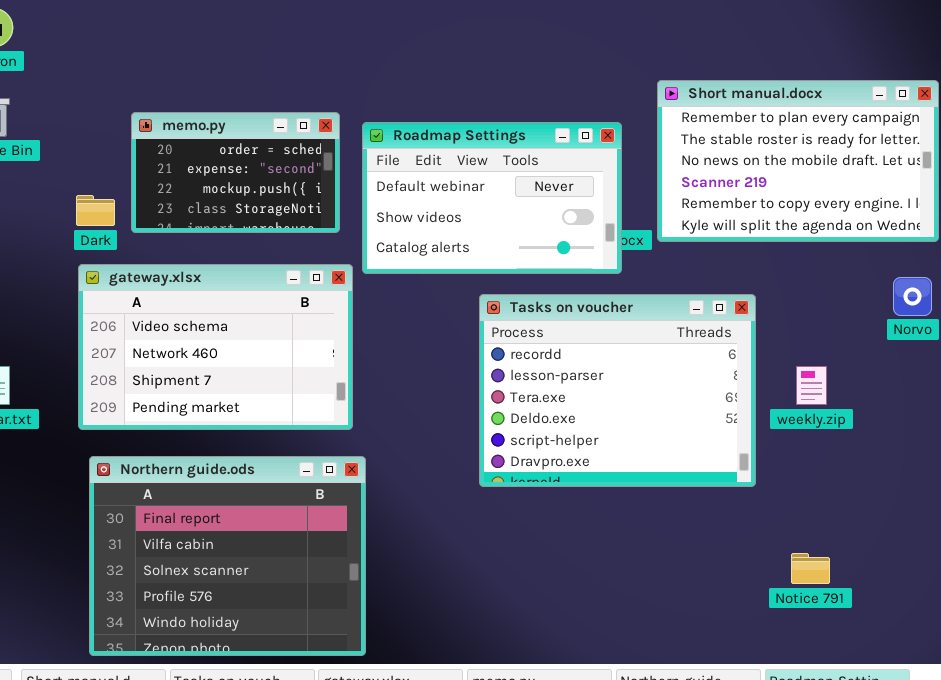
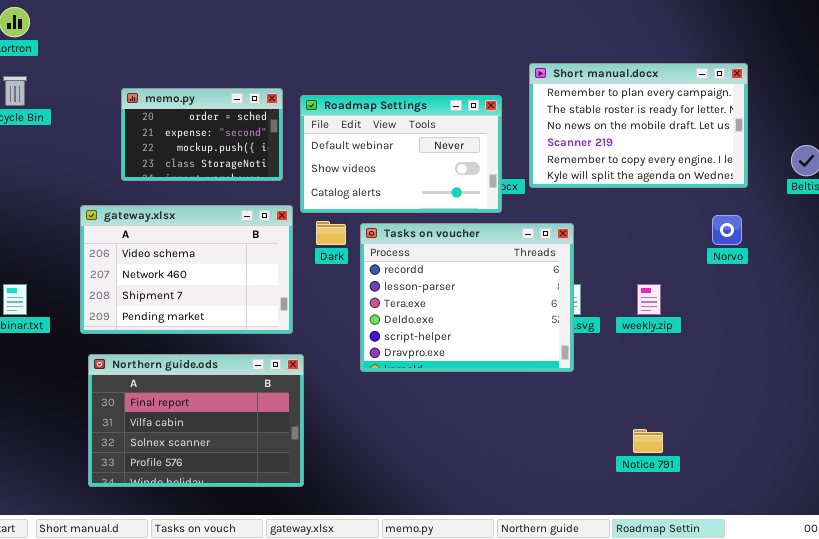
Dark: [76,195,115,226] -> [316,221,346,245], moved
Tasks on voucher: [479,294,756,487] -> [360,223,574,372], moved
Northern guide.ods: [89,456,366,656] -> [88,354,304,487], resized

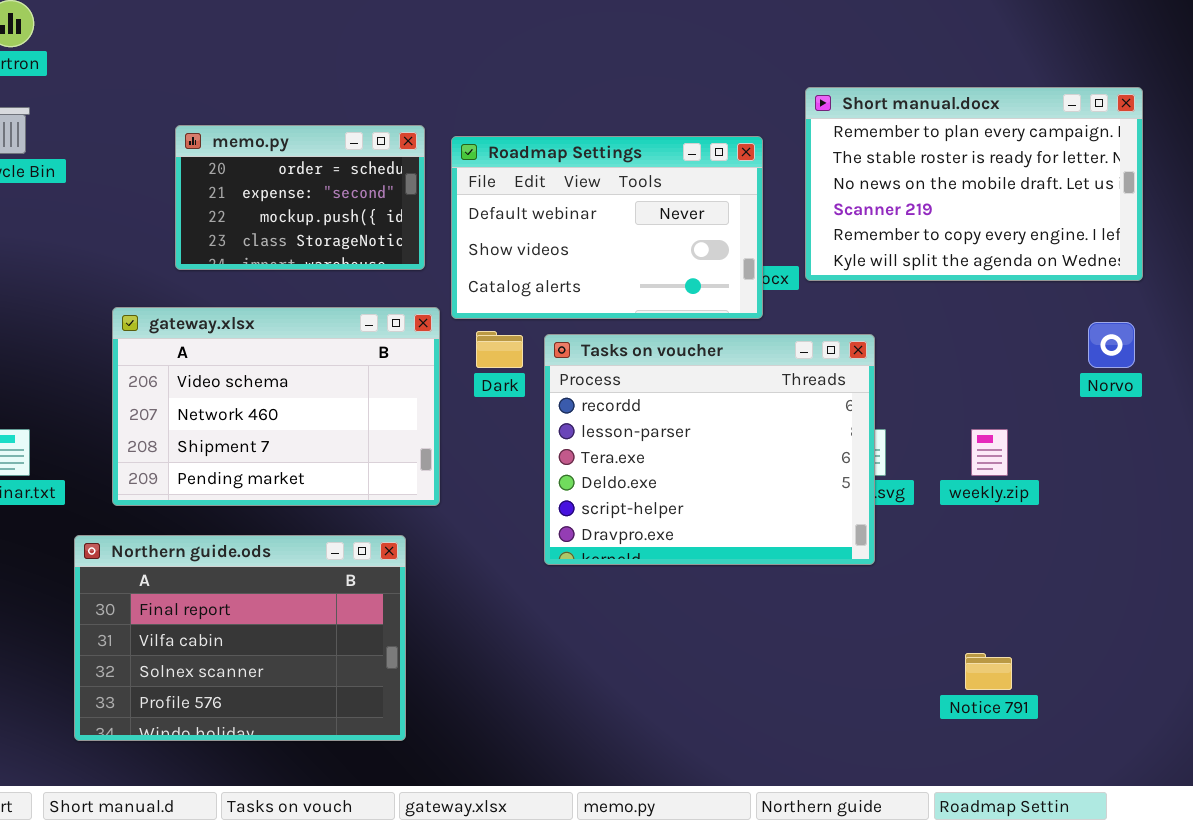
Northern guide.ods: [88,354,304,487] -> [74,535,406,741], moved

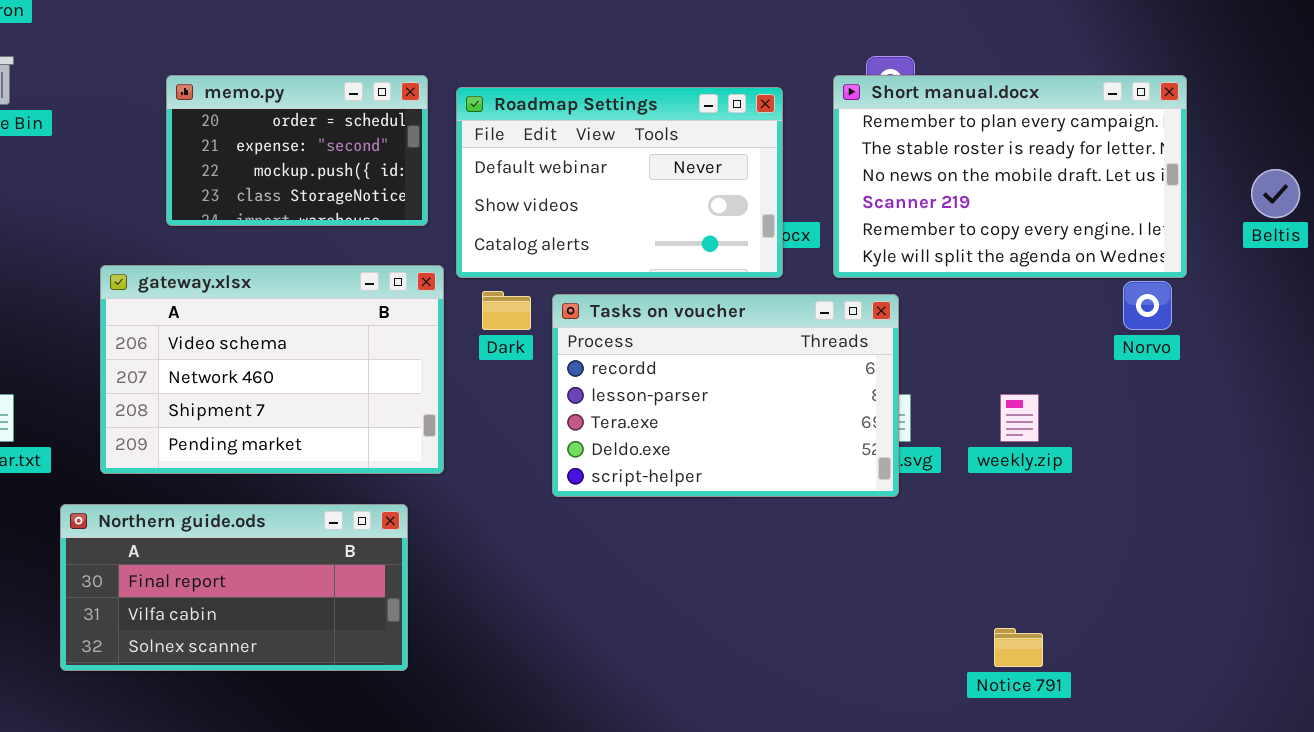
Short manual.docx: [805,87,1143,281] -> [833,75,1187,278], moved
Tasks on voucher: [544,334,875,565] -> [552,294,899,497], resized
Northern guide.ods: [74,535,406,741] -> [60,504,408,671], resized

